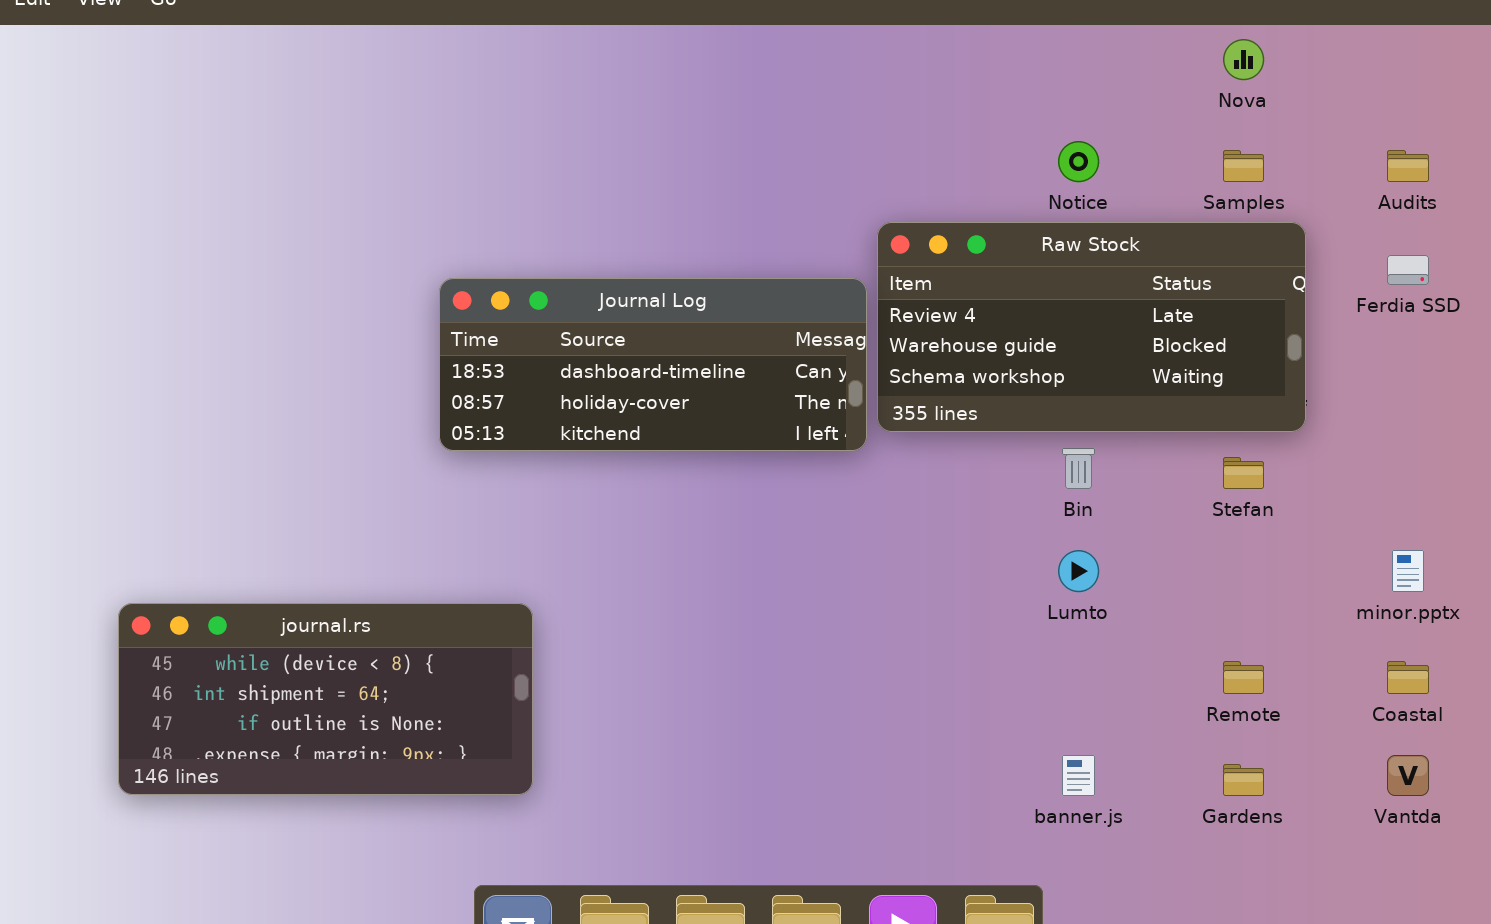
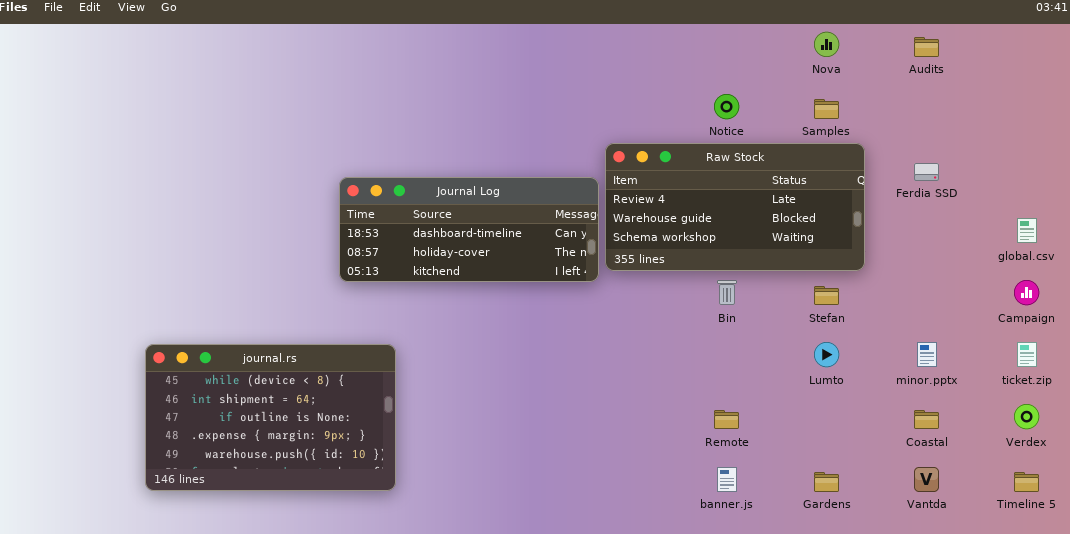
Audits: [1387,150,1429,182] -> [914,37,939,57], moved
Lumto: [1058,550,1099,592] -> [814,342,839,367], moved
journal.rs: [118,603,533,795] -> [145,344,396,491], resized
Remote: [1223,661,1264,694] -> [714,410,739,429], moved

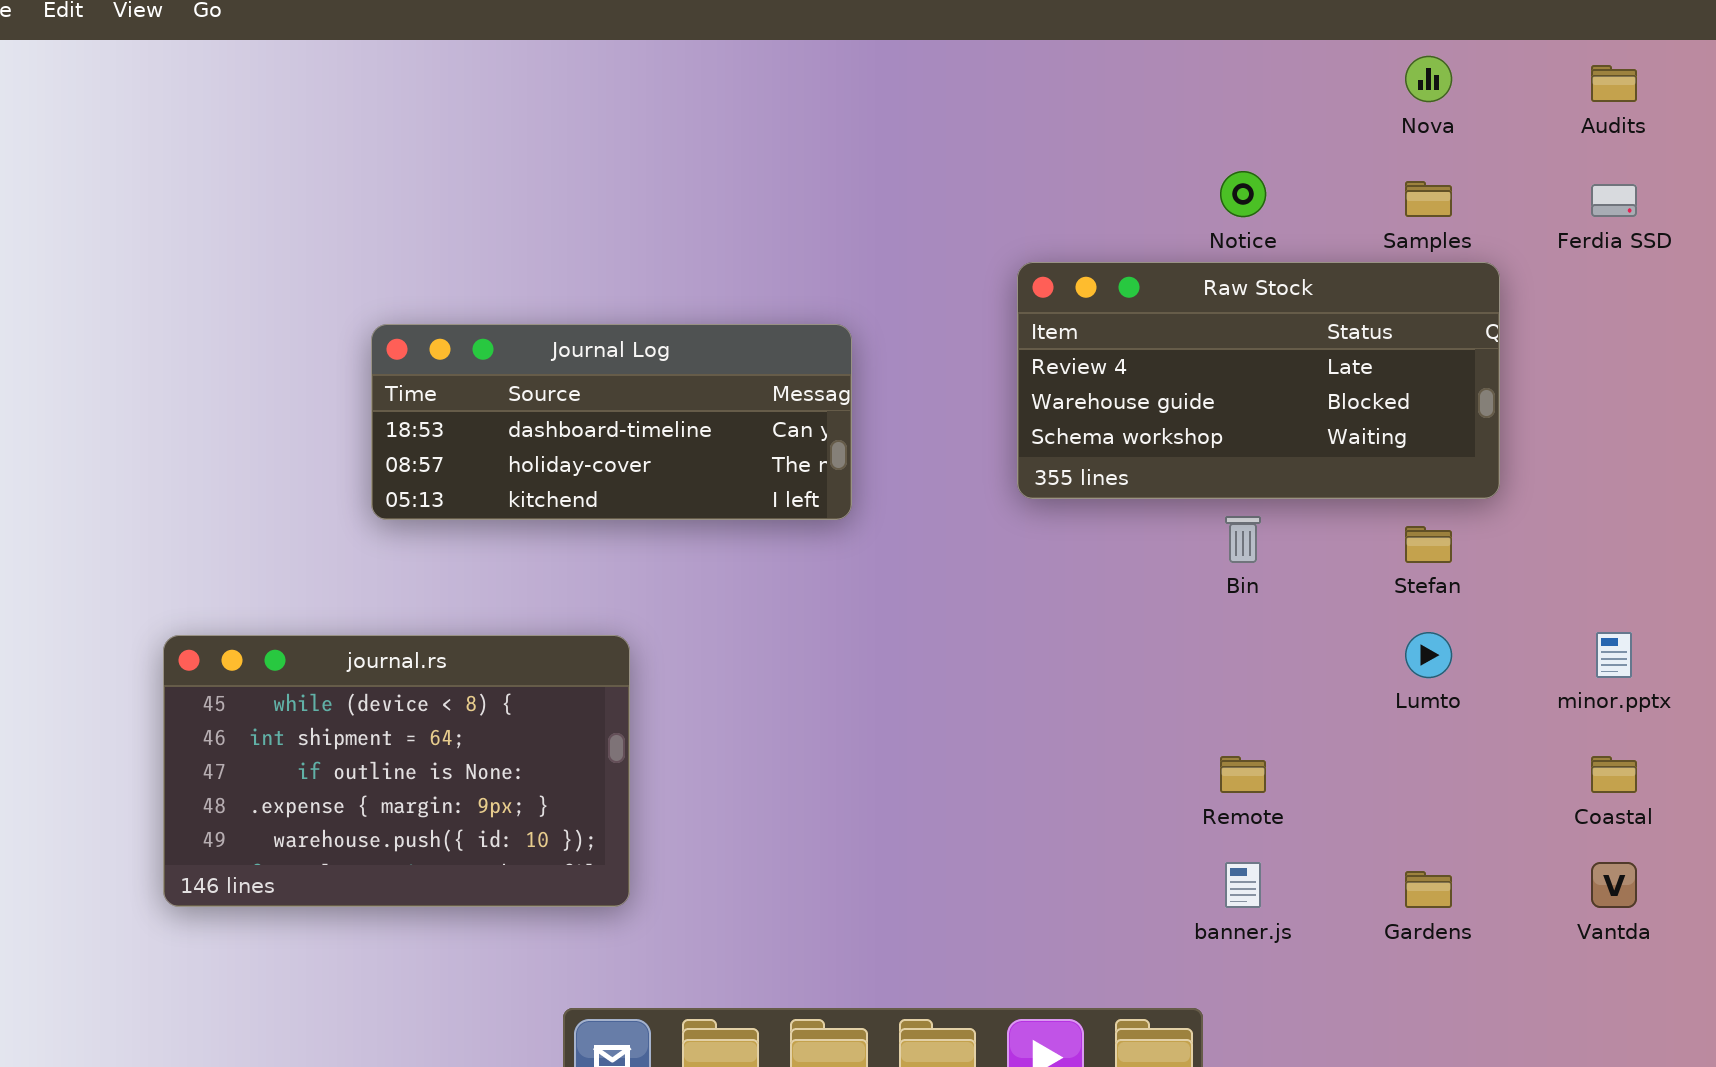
Ferdia SSD: [914,163,939,181] -> [1591,184,1637,217], moved
Journal Log: [339,177,599,282] -> [371,324,852,520], moved

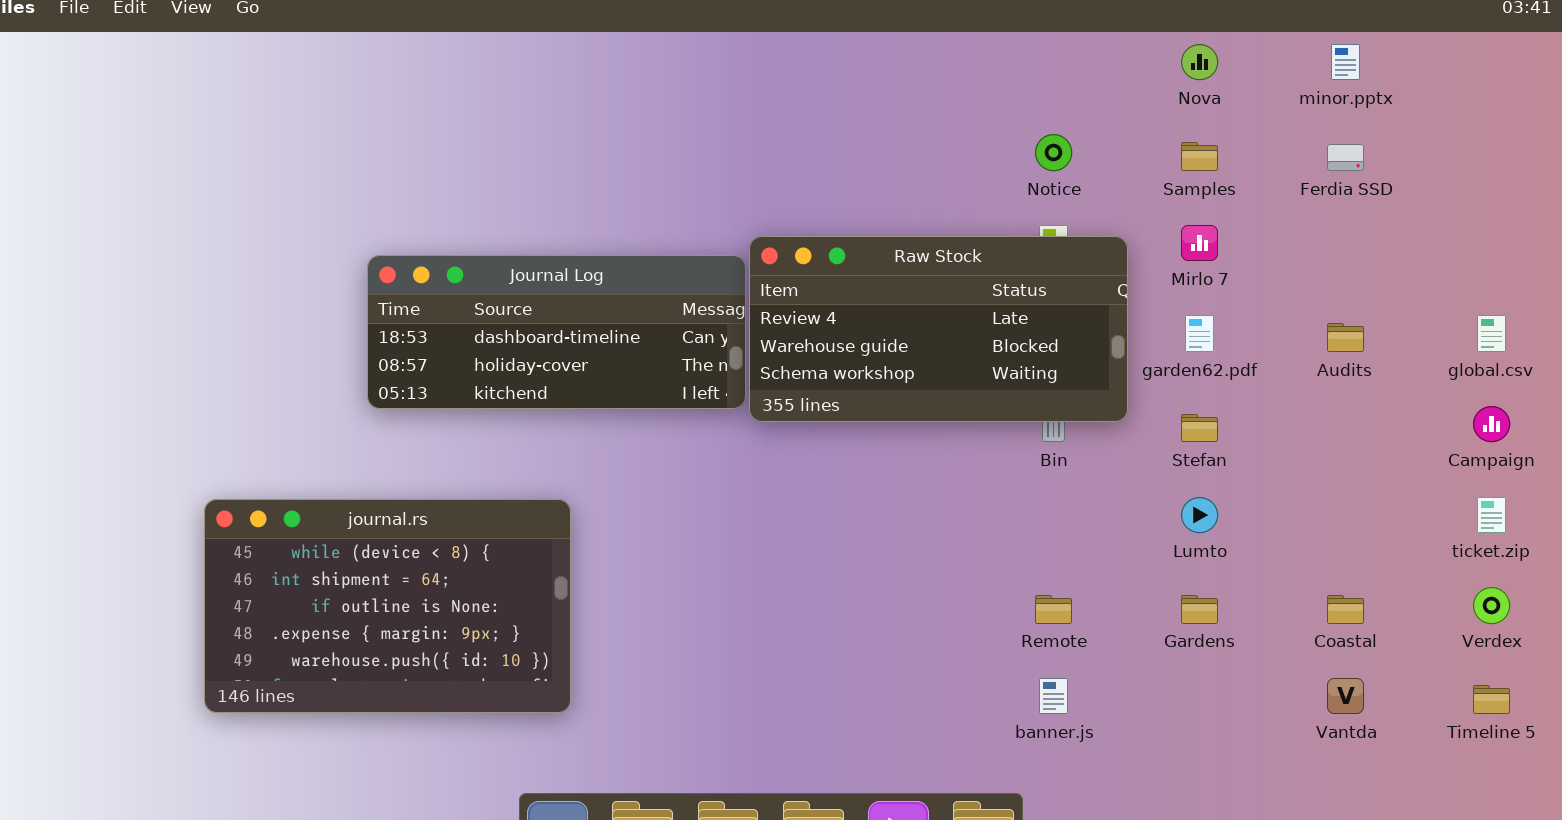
Audits: [1591,65,1637,102] -> [1327,323,1364,352], moved
Raw Stock: [1017,262,1500,499] -> [749,236,1128,422], moved
minor.pptx: [1596,632,1632,678] -> [1331,44,1360,80], moved
Gardens: [1405,871,1452,908] -> [1181,595,1218,624], moved

